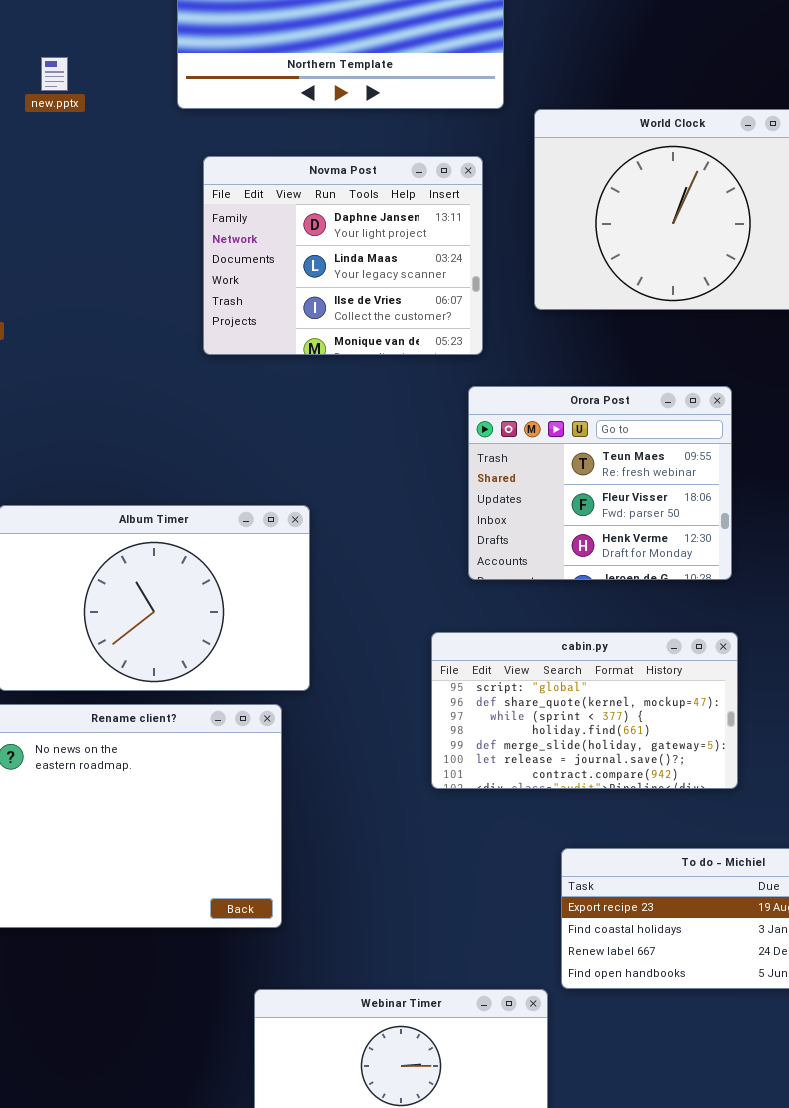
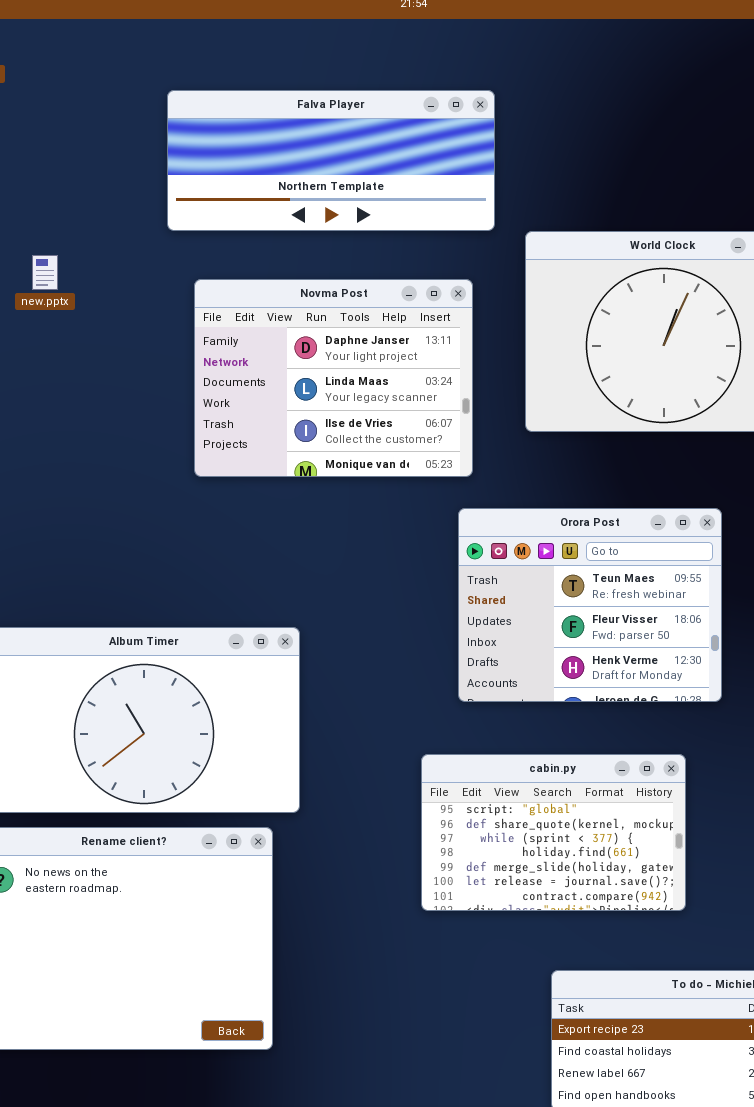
new.pptx: [41,57,68,91] -> [32,255,58,290], moved
cabin.py: [431,632,738,789] -> [421,754,686,911], resized

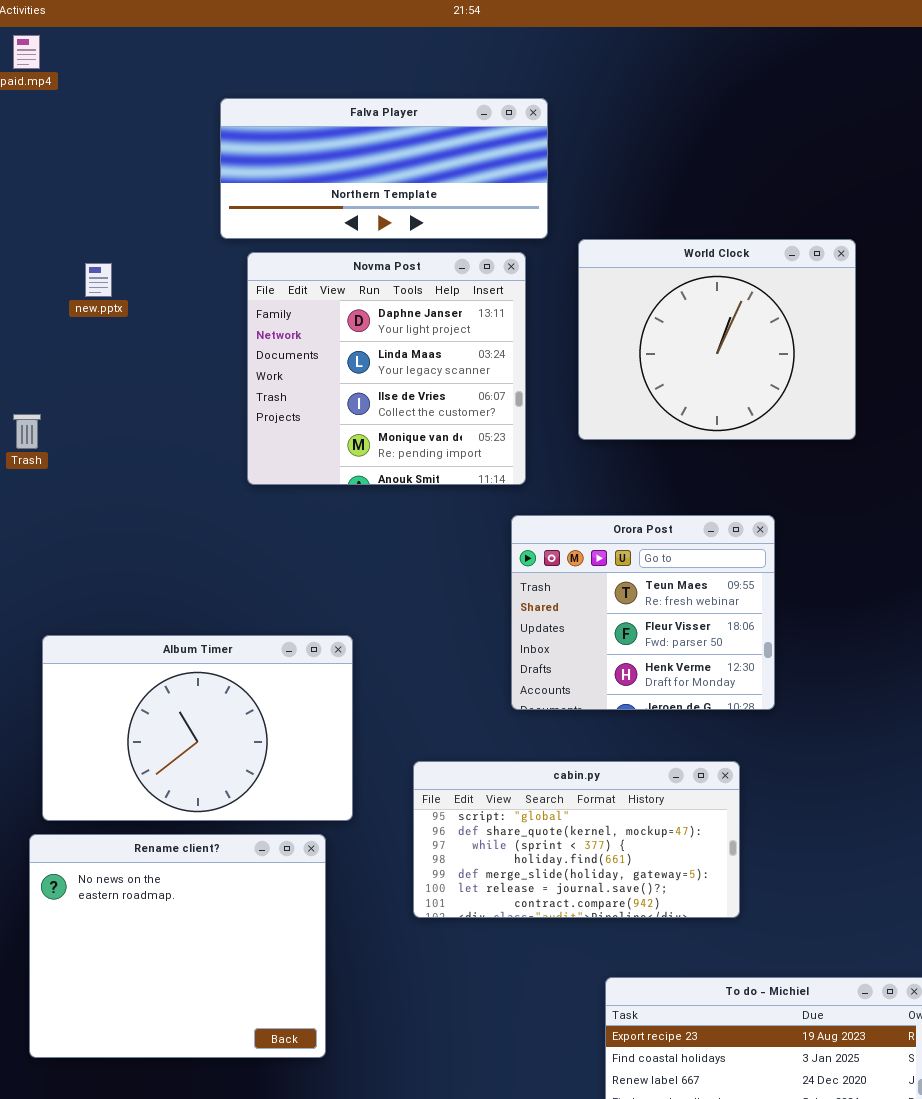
Novma Post: [194,279,473,477] -> [247,252,526,485], resized
cabin.py: [421,754,686,911] -> [413,761,740,918], resized

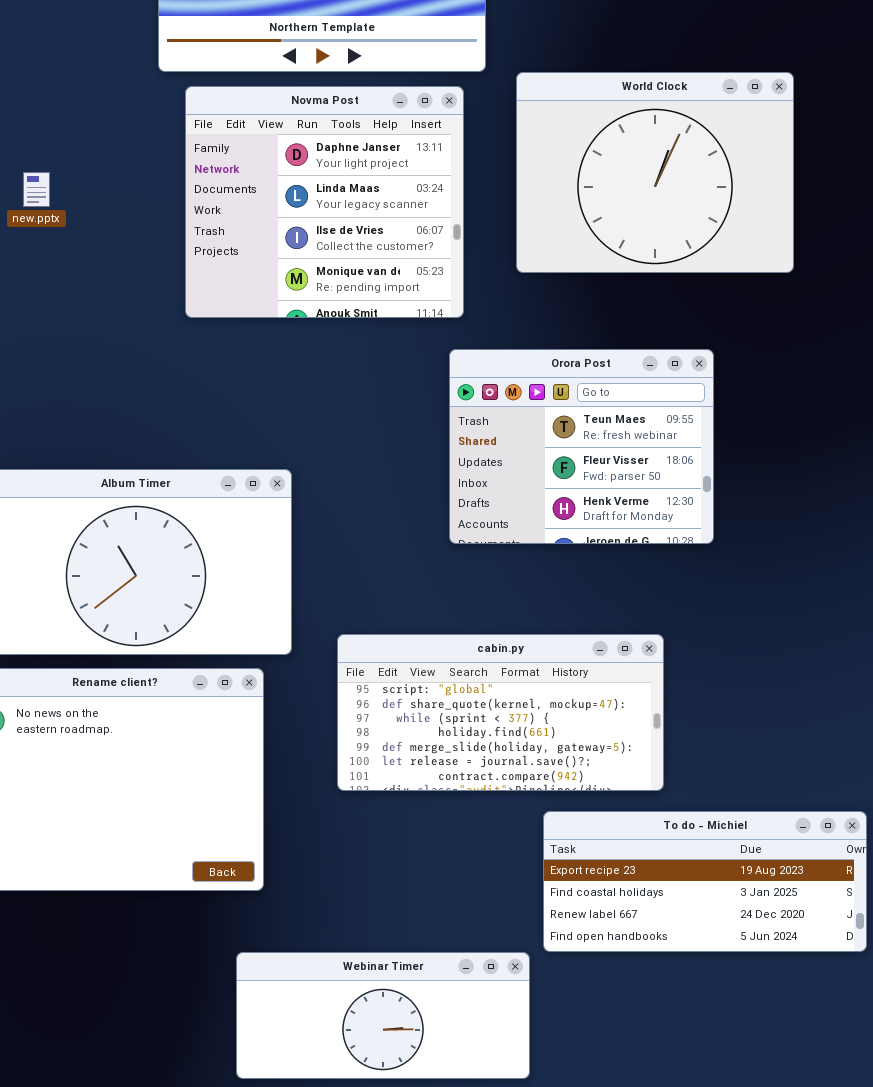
new.pptx: [85,263,112,297] -> [23,172,50,207], moved
cabin.py: [413,761,740,918] -> [337,634,664,791], moved

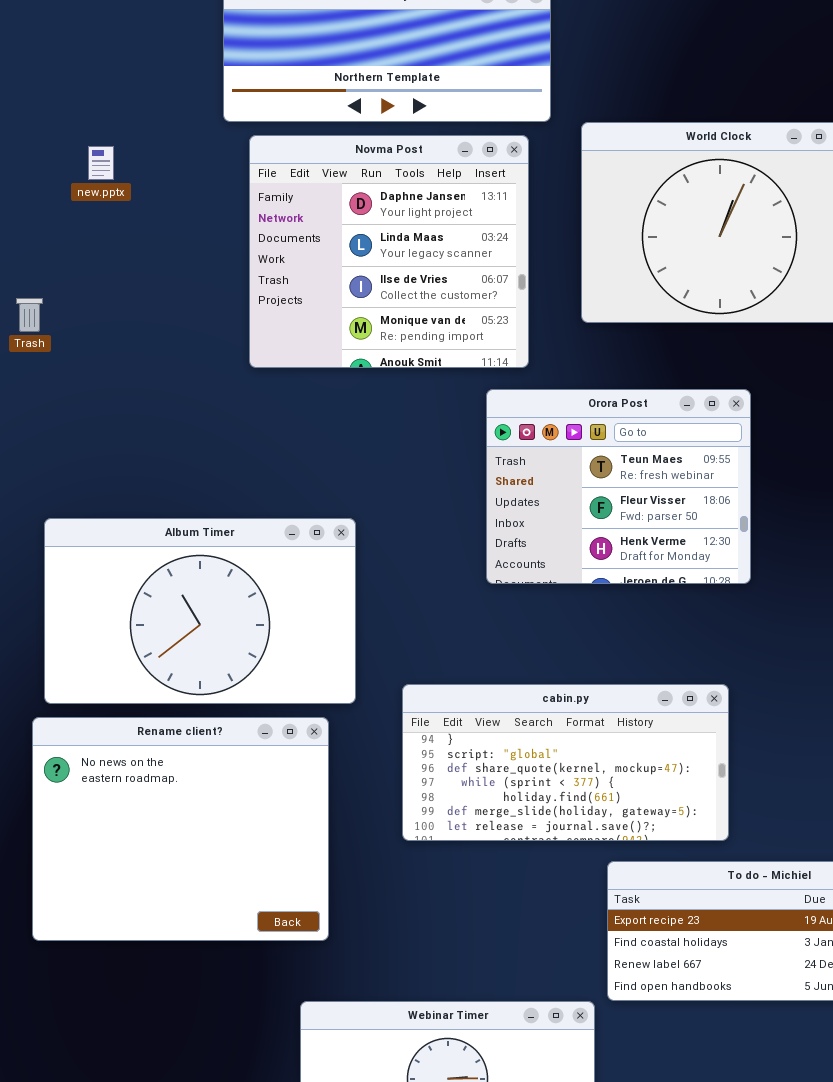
new.pptx: [23,172,50,207] -> [88,146,114,180], moved
Orora Post: [449,349,714,544] -> [486,389,751,584], moved
cabin.py: [337,634,664,791] -> [402,684,729,841], scrolled up 1 row

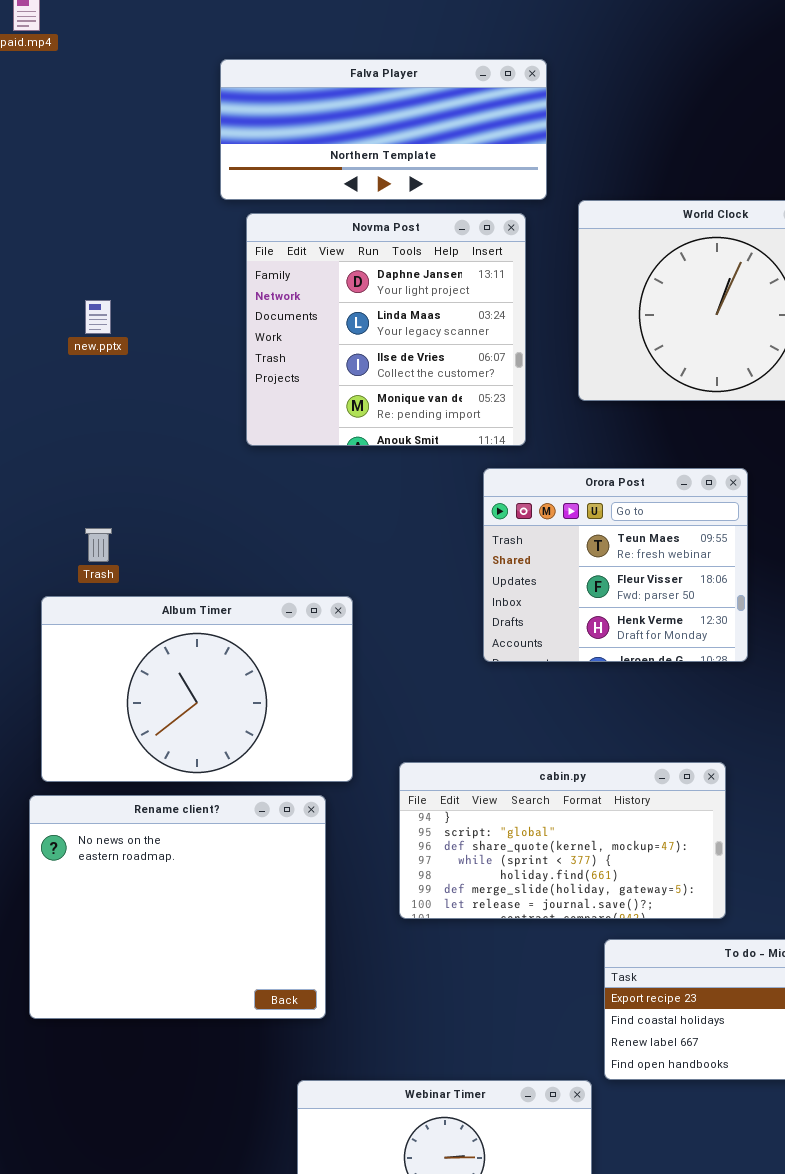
new.pptx: [88,146,114,180] -> [85,300,111,334], moved
Trash: [16,298,43,332] -> [85,528,112,562], moved

